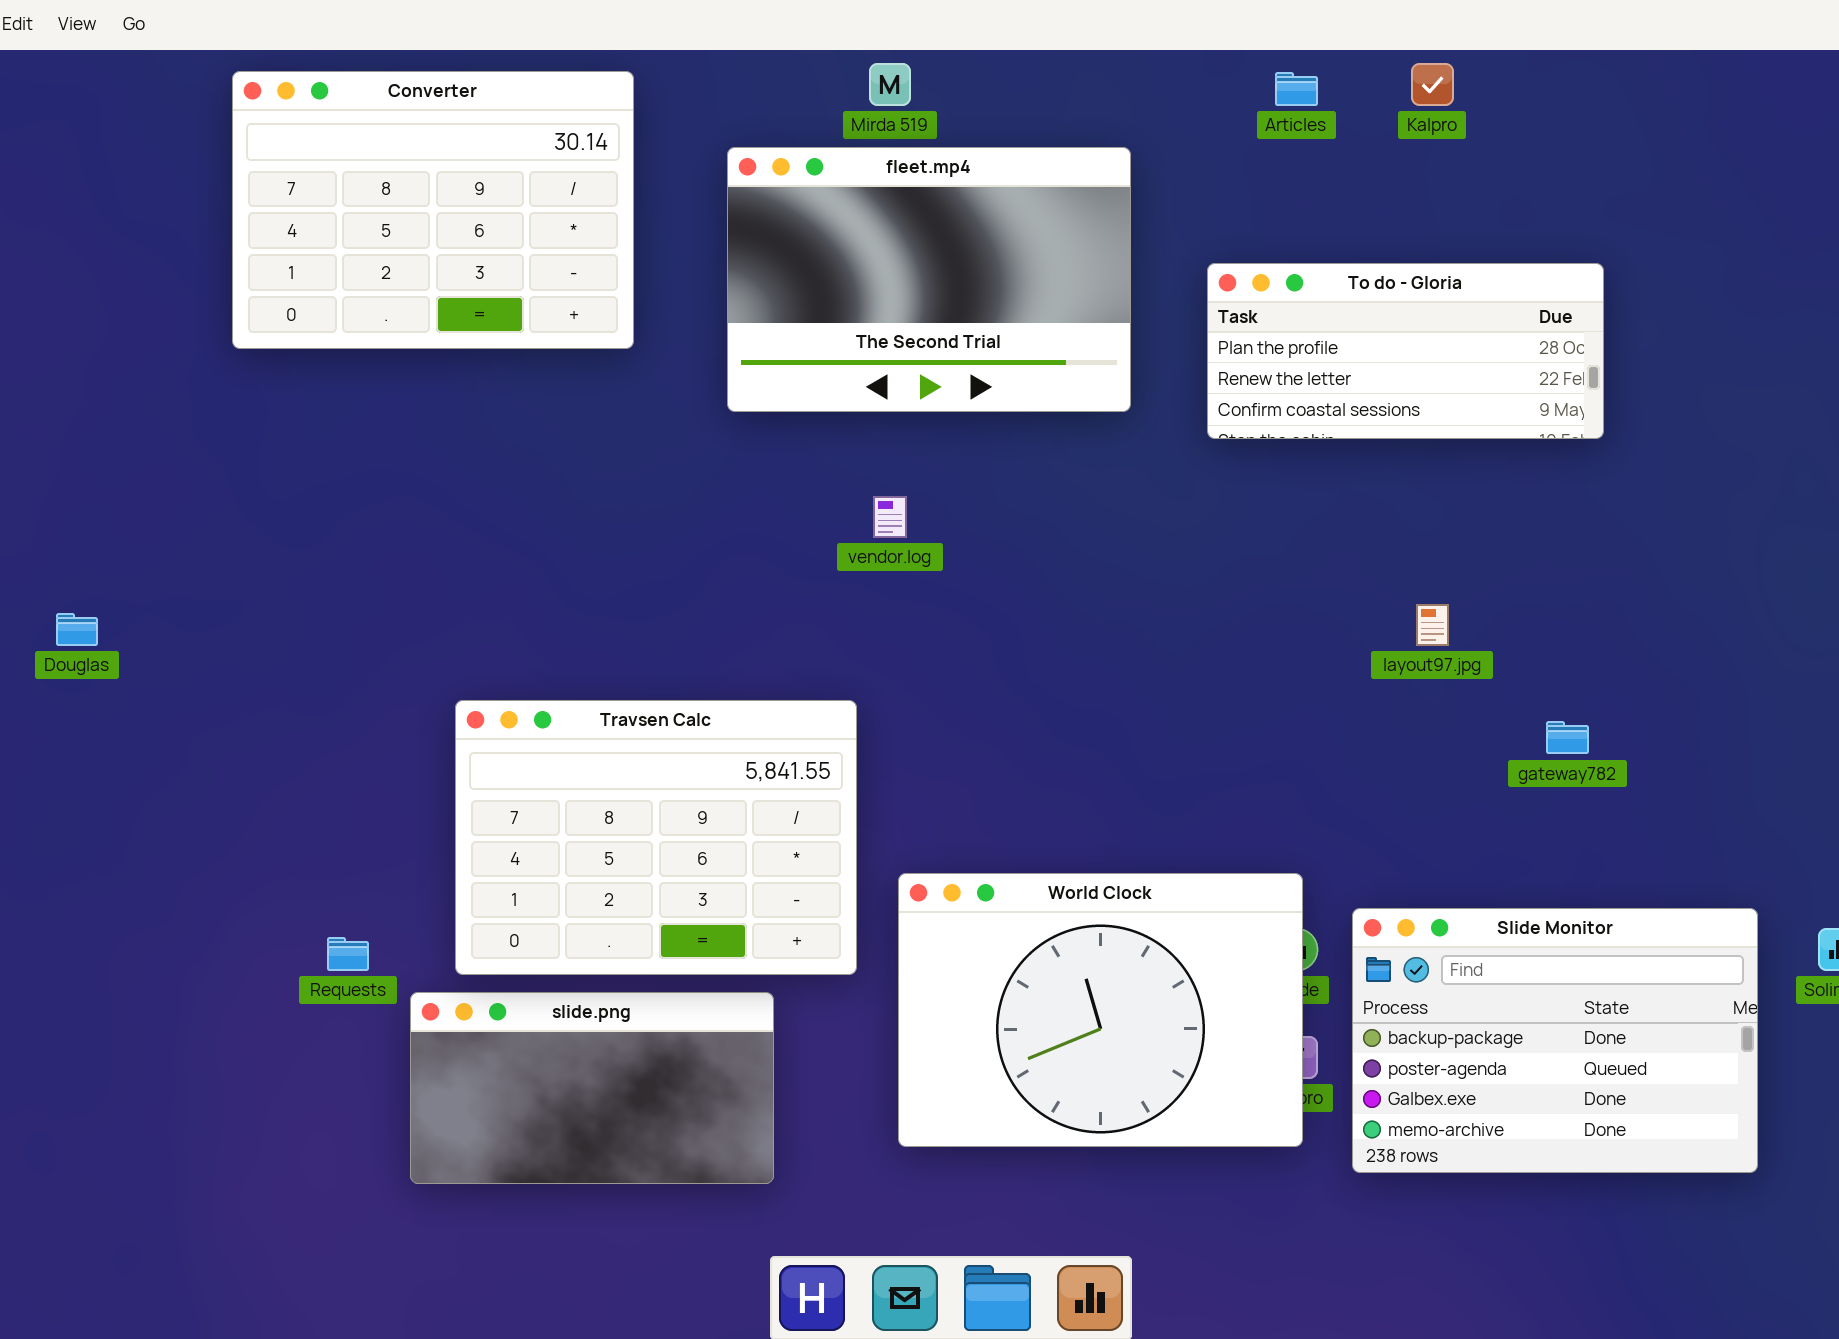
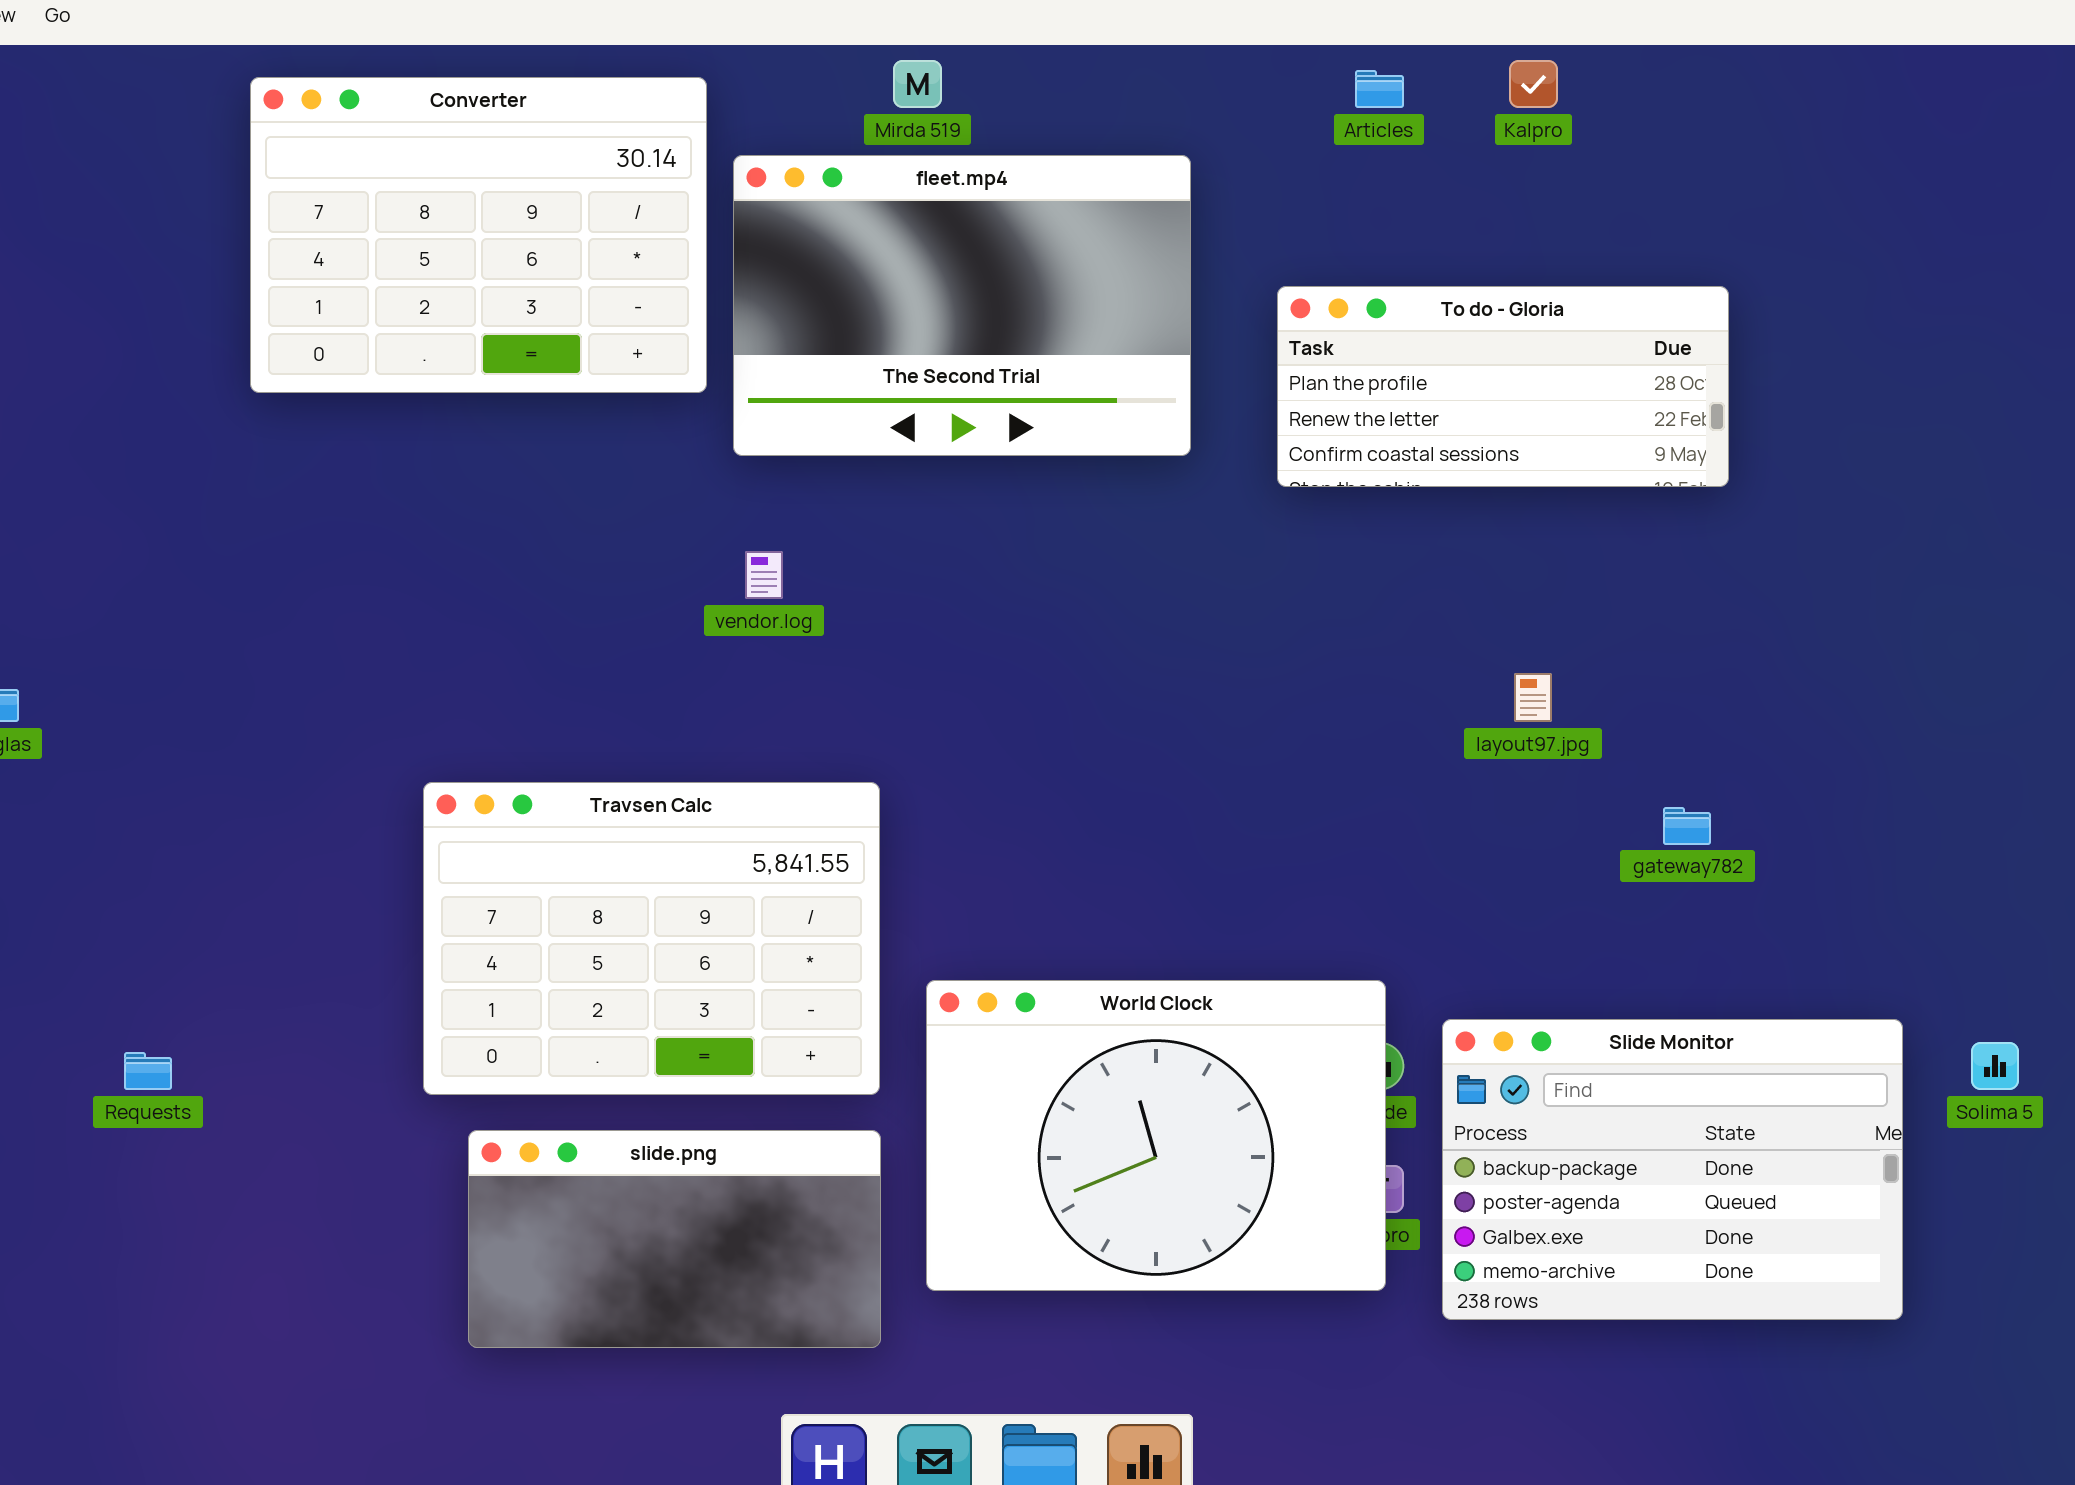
Converter: [232,71,634,349] -> [250,77,707,393], moved
vendor.log: [873,496,907,538] -> [745,551,783,599], moved
Requests: [327,937,369,971] -> [124,1052,172,1090], moved
slide.png: [410,992,774,1184] -> [468,1130,881,1348], moved

